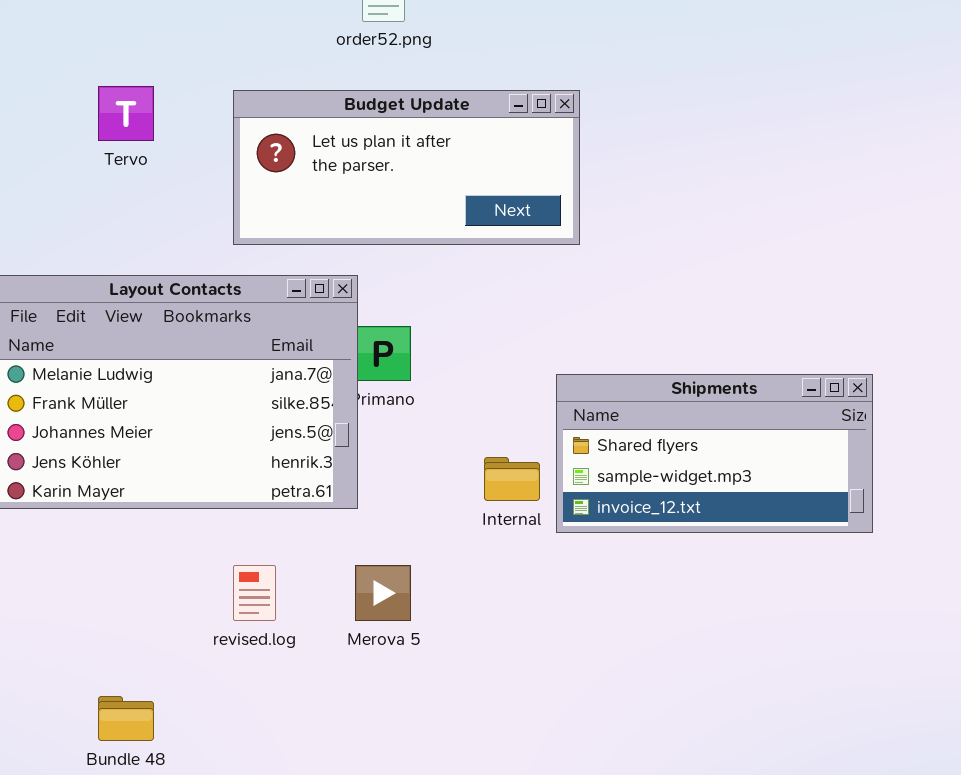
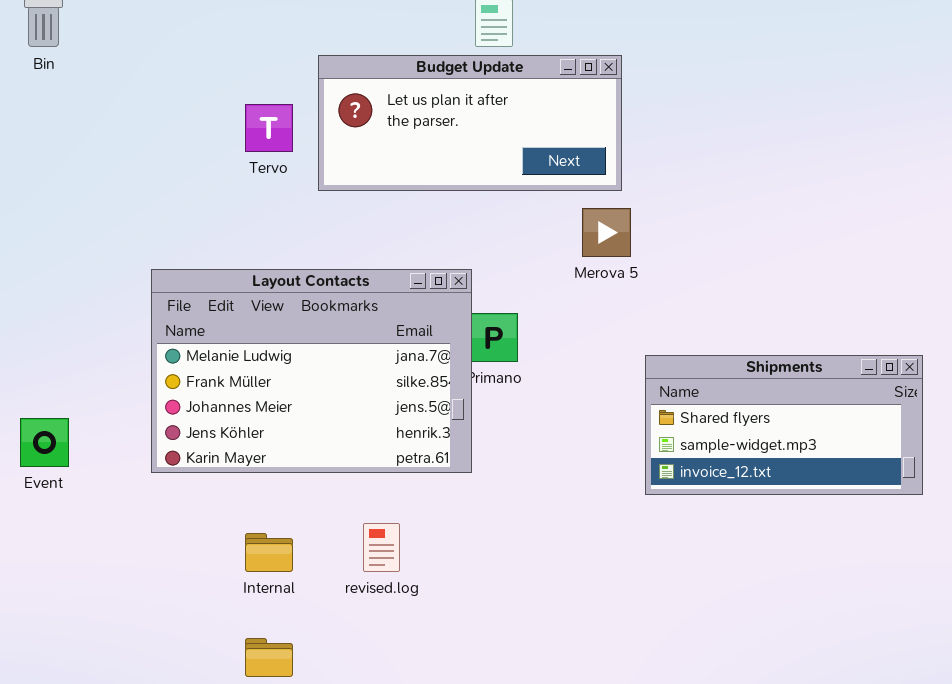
Budget Update: [233,90,580,245] -> [318,55,622,191], moved
Internal: [484,457,540,501] -> [245,533,293,572], moved
Merova 5: [355,565,411,621] -> [582,208,631,257], moved

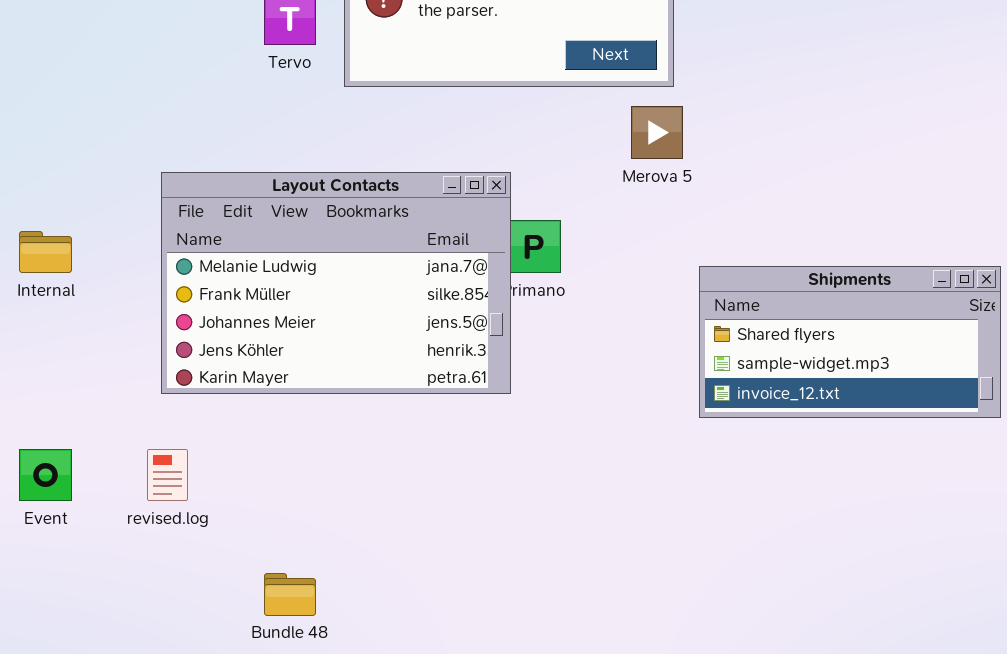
Event: [20,418,69,467] -> [19,449,72,501], moved
revised.log: [363,523,400,572] -> [147,449,188,501], moved
Internal: [245,533,293,572] -> [19,231,72,273], moved

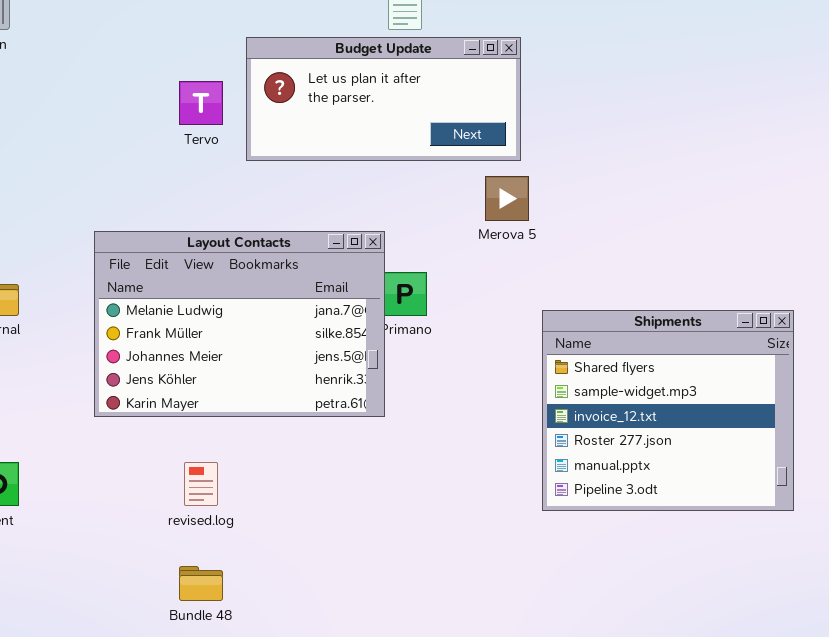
Shipments: [699,266,1001,418] -> [542,310,794,511], resized
revised.log: [147,449,188,501] -> [184,462,218,506], moved

